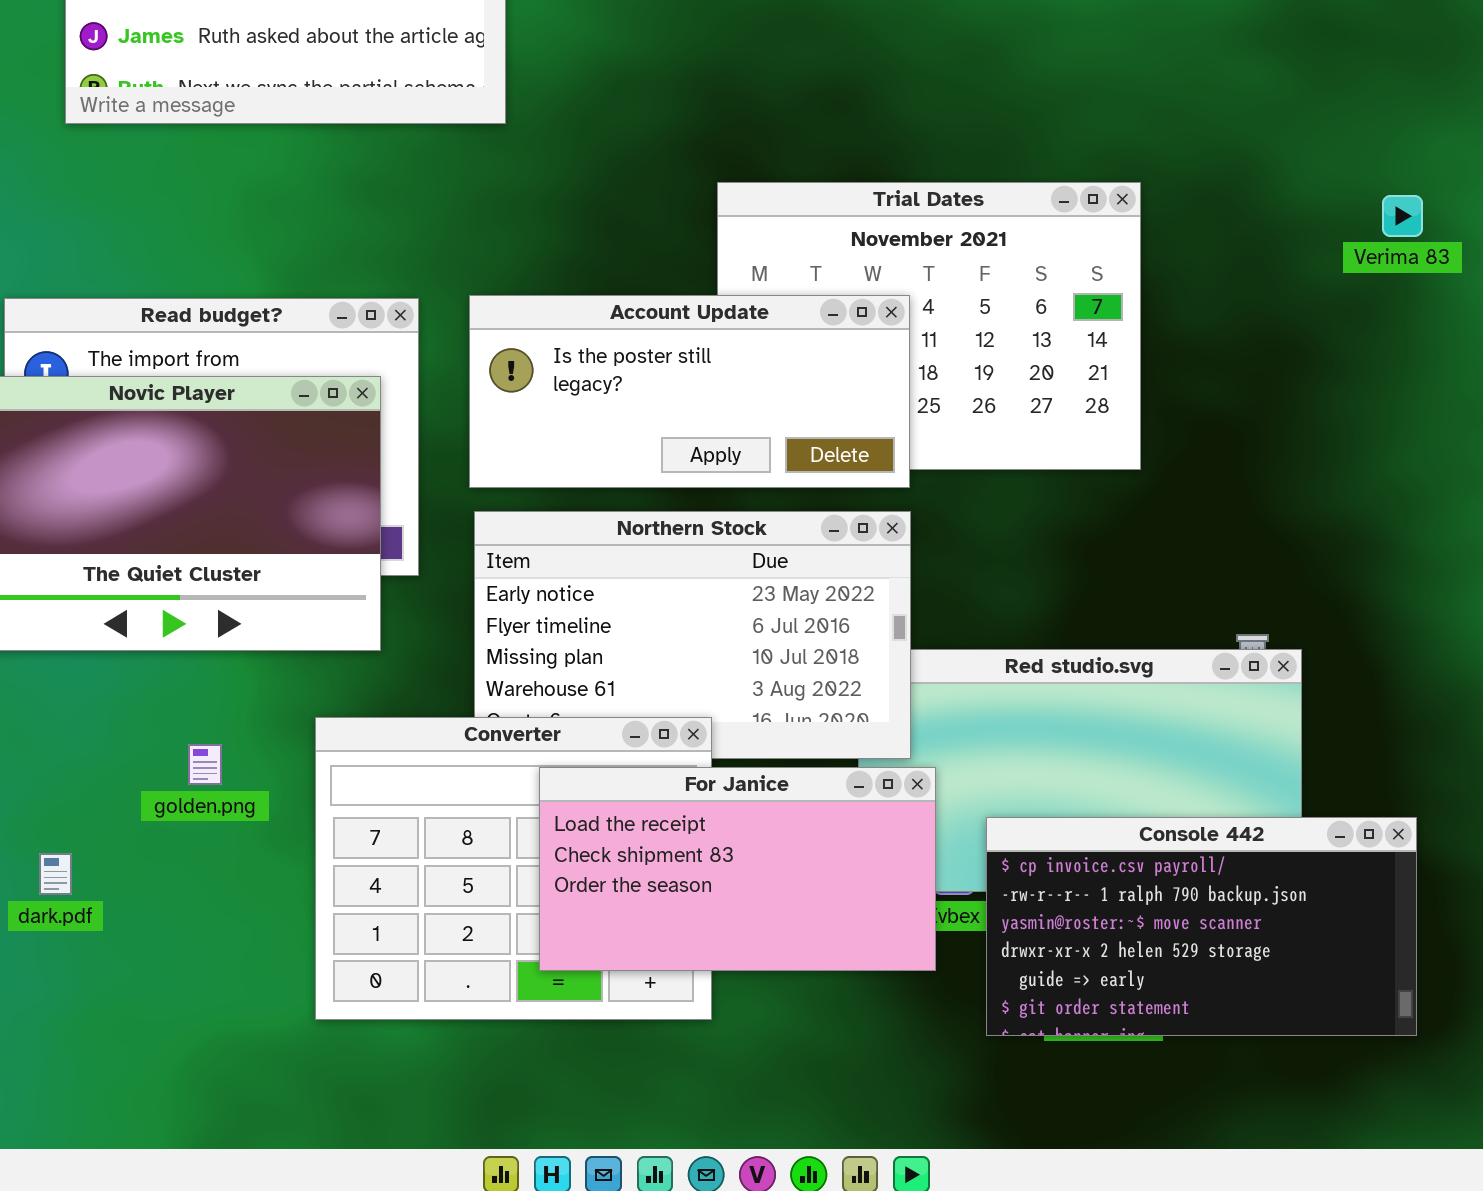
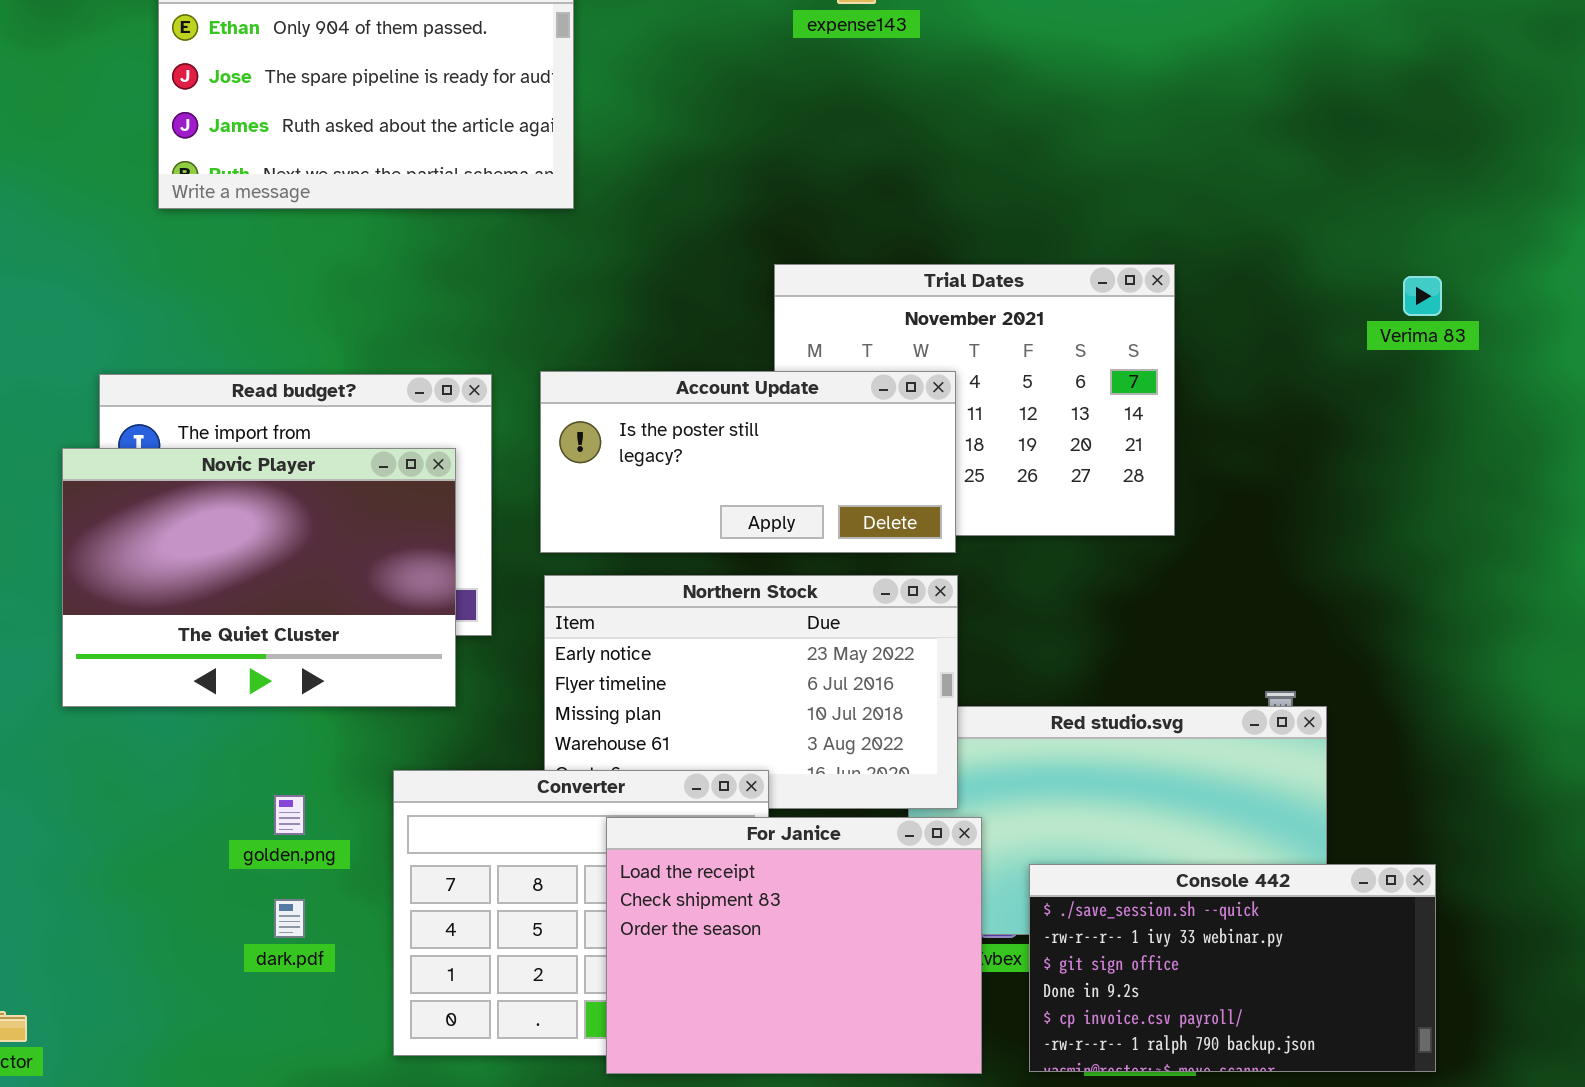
For Janice: [539,767,936,971] -> [606,817,982,1074], resized
Console 442: [986,817,1417,1036] -> [1029,864,1436,1072], scrolled up 4 rows
dark.pdf: [39,853,72,895] -> [274,899,305,938], moved

